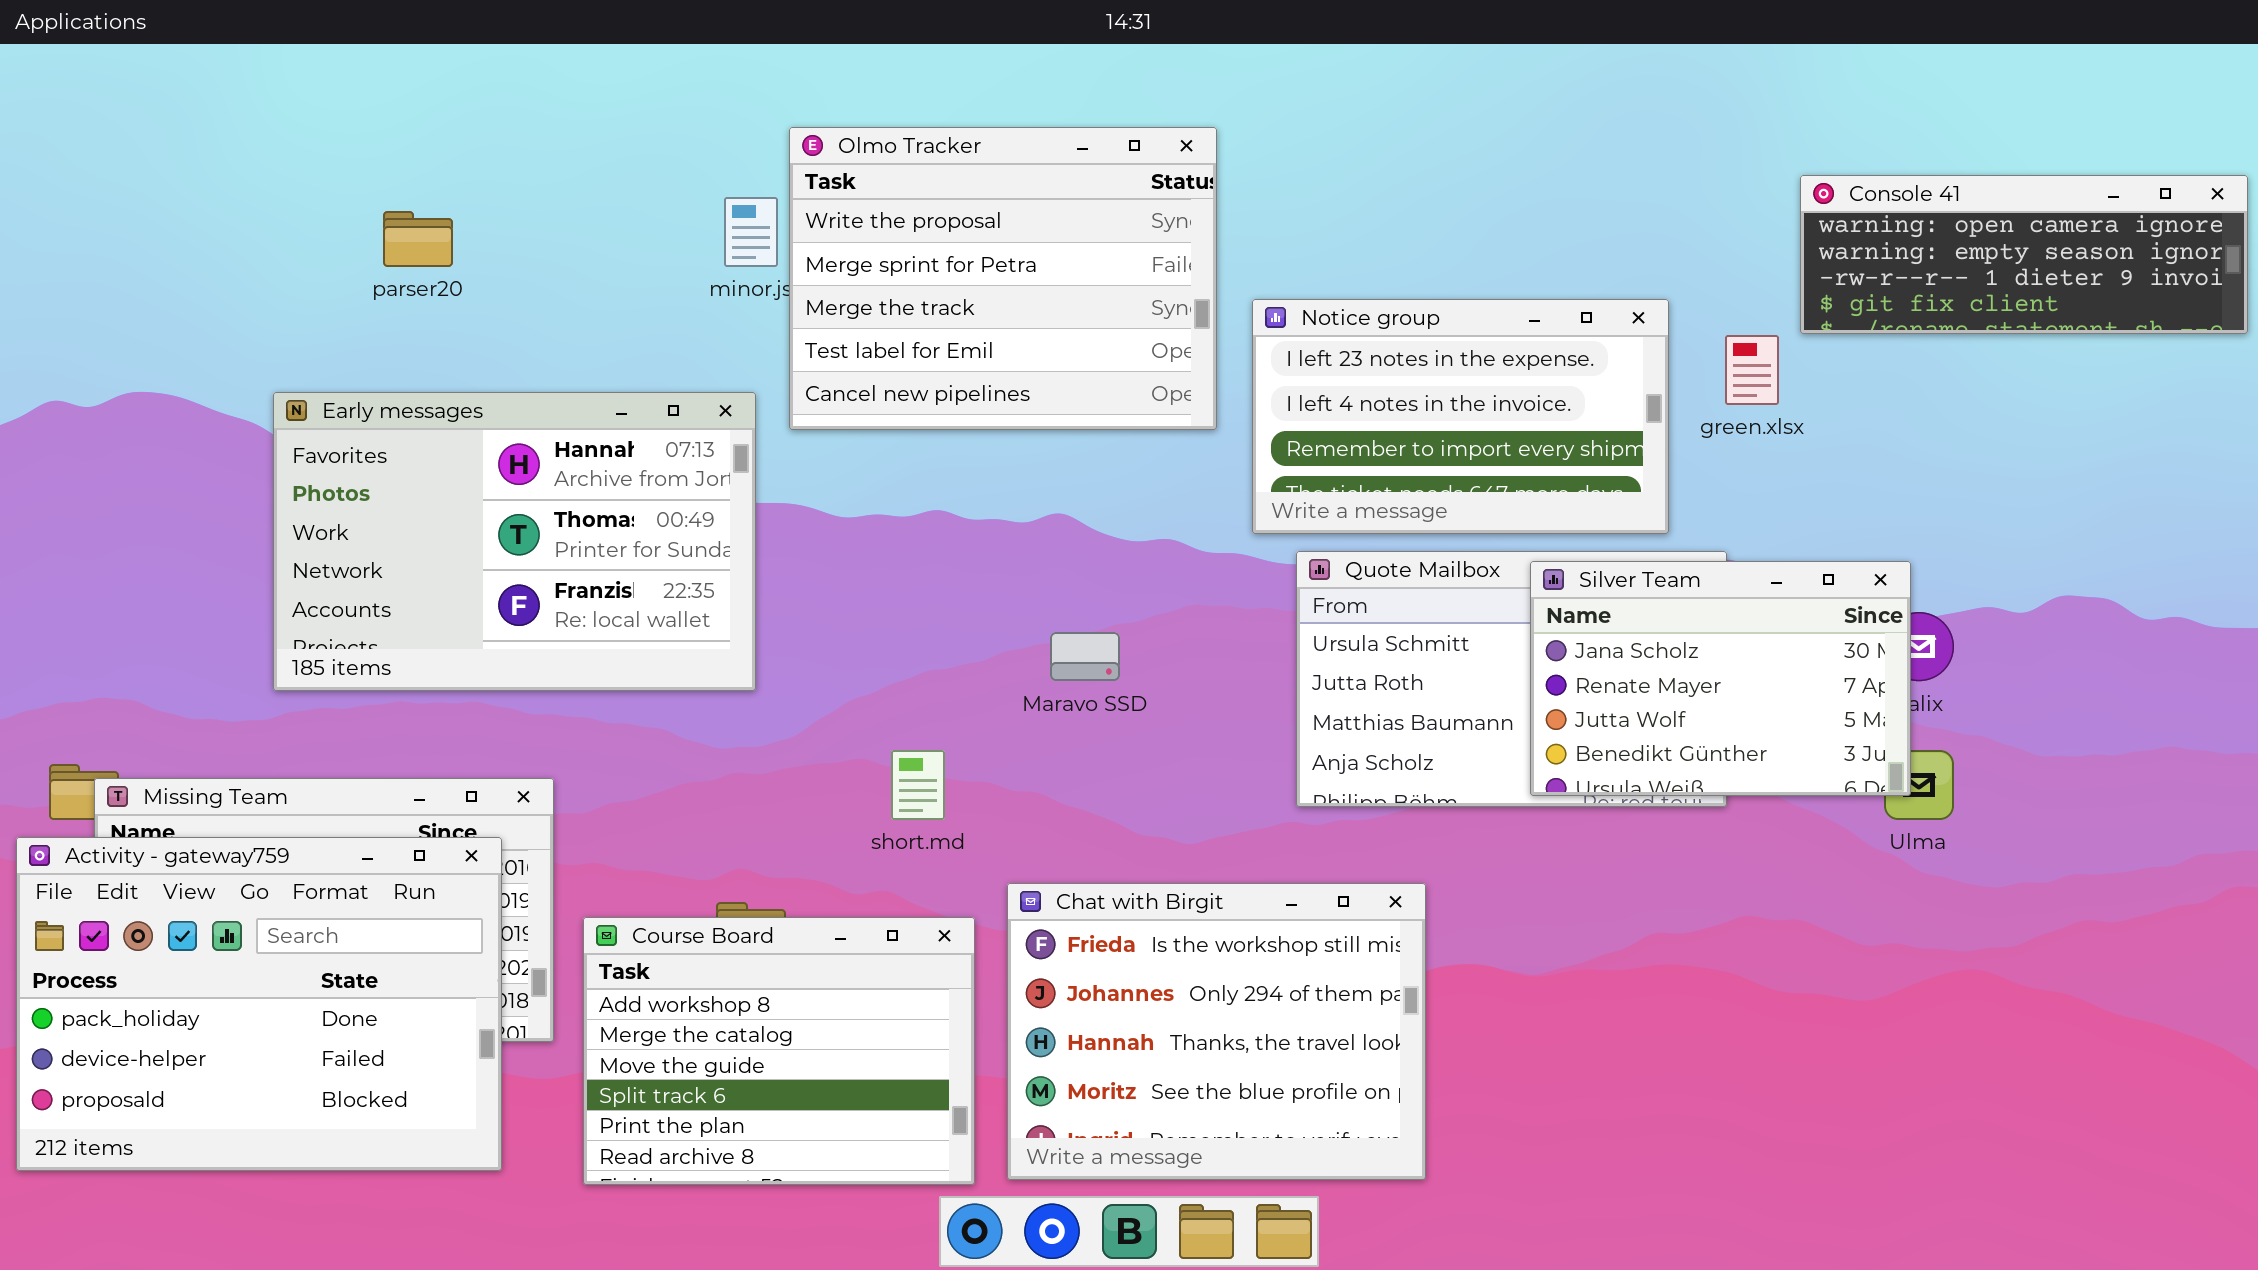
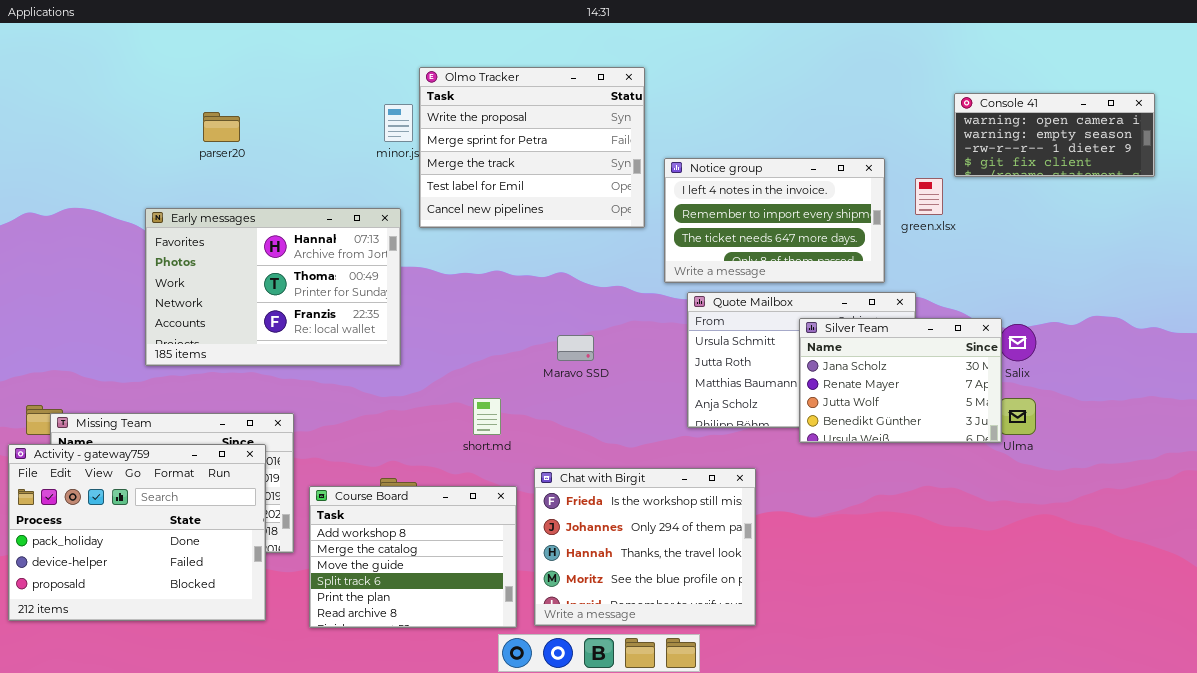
Console 41: [1800,175,2248,334] -> [954,93,1155,177], resized
Notice group: [1252,299,1669,534] -> [664,158,885,283], scrolled down 1 row
Silver Team: [1530,561,1911,796] -> [799,318,1002,443], moved

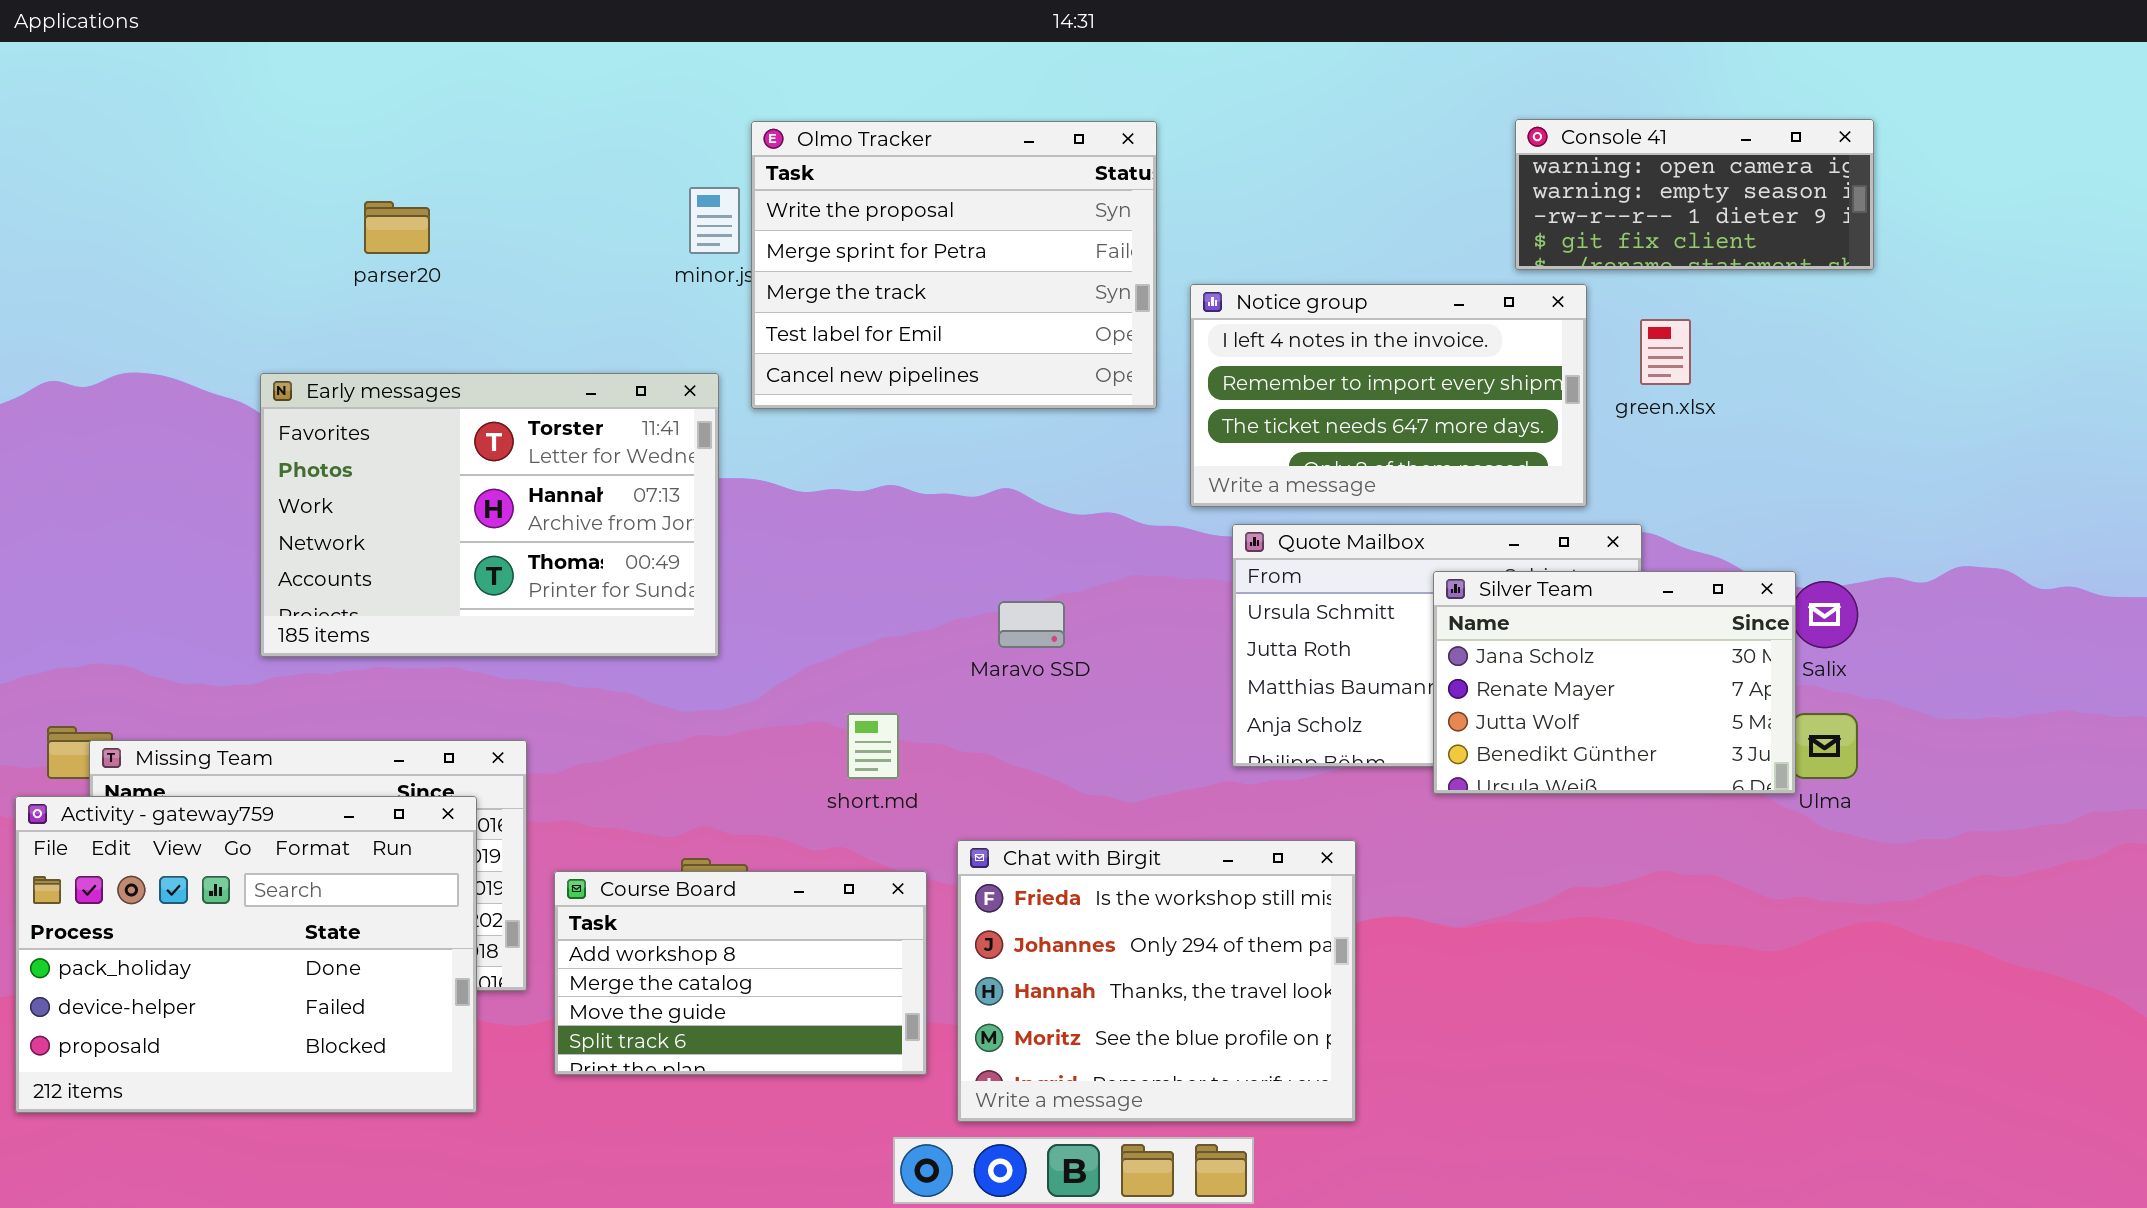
Console 41: [954,93,1155,177] -> [1515,119,1874,270], moved
Early messages: [145,208,401,366] -> [260,373,719,657], scrolled up 1 row
Course Board: [309,486,517,628] -> [554,871,927,1075], resized

